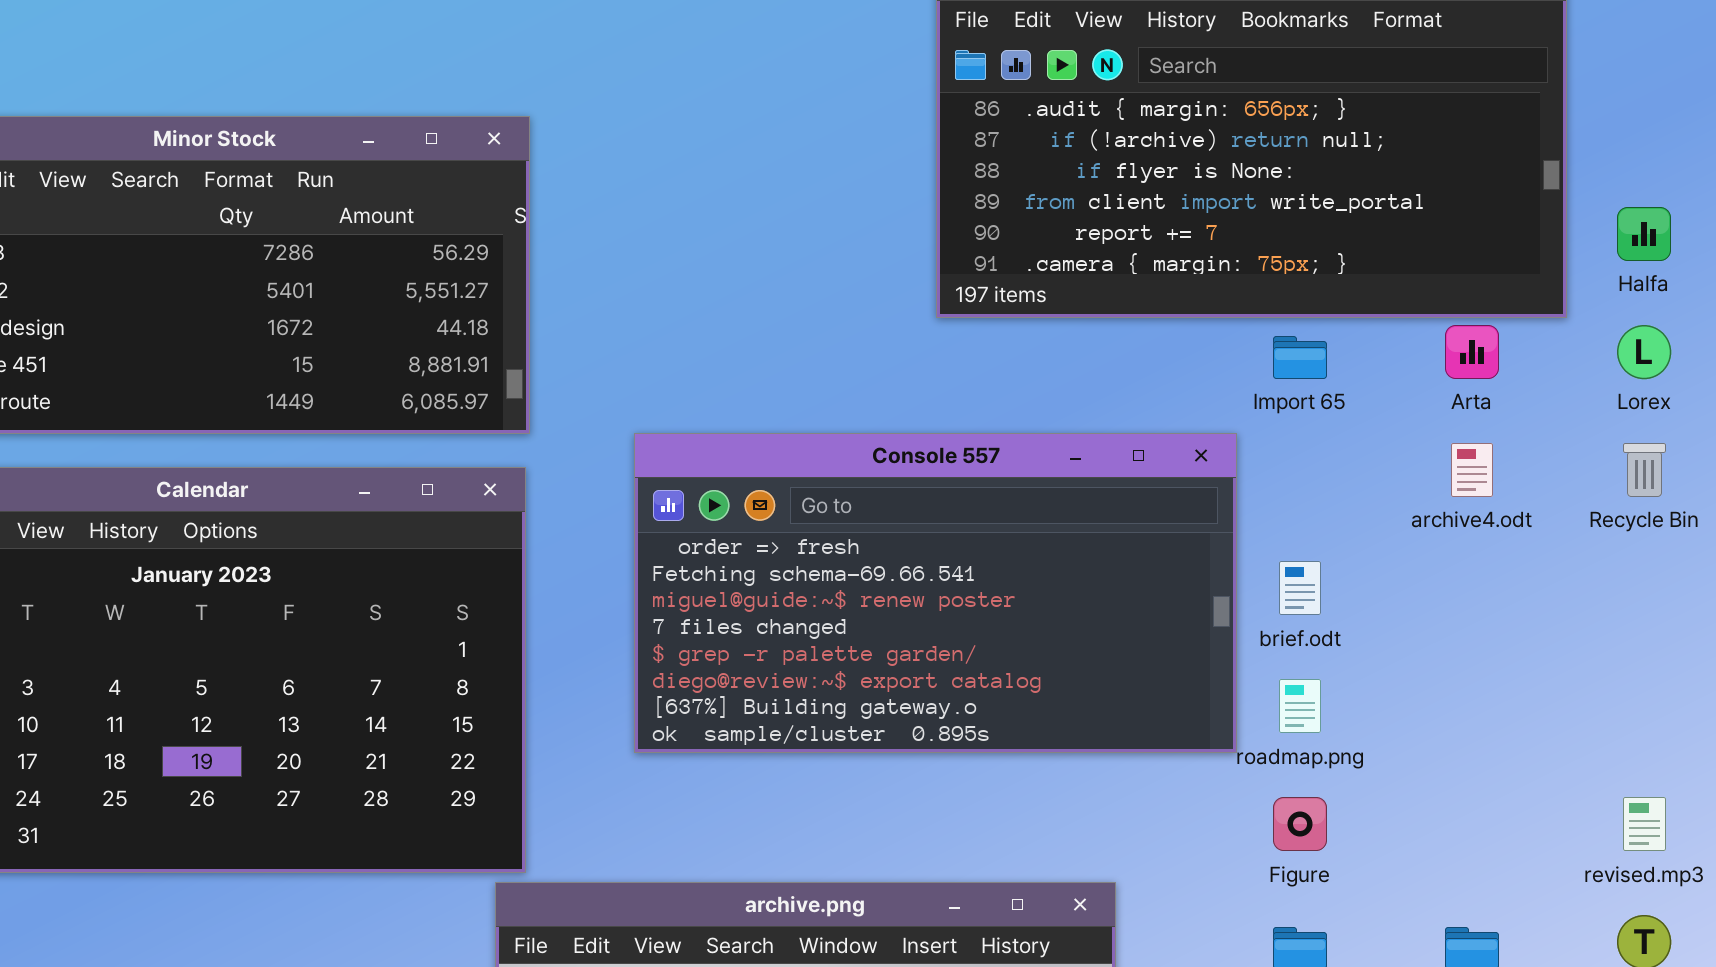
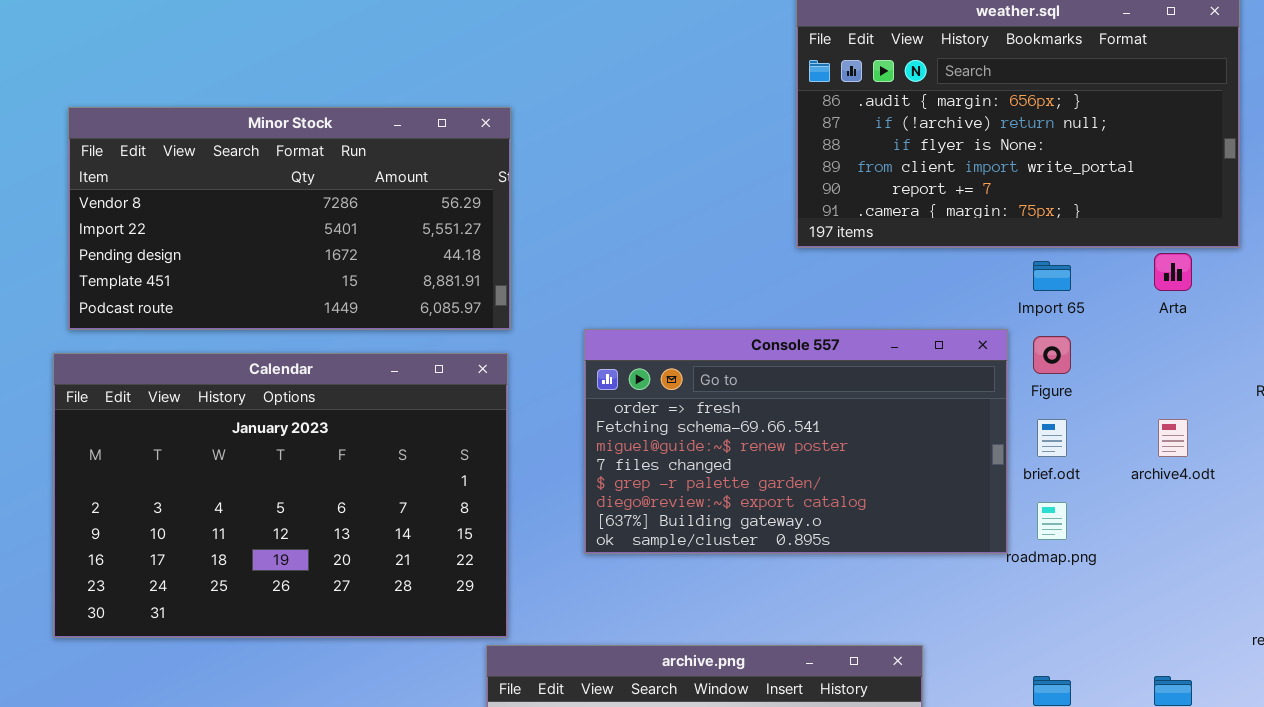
archive4.odt: [1451,443,1493,497] -> [1158,419,1188,457], moved
Figure: [1273,797,1327,851] -> [1033,336,1071,374], moved

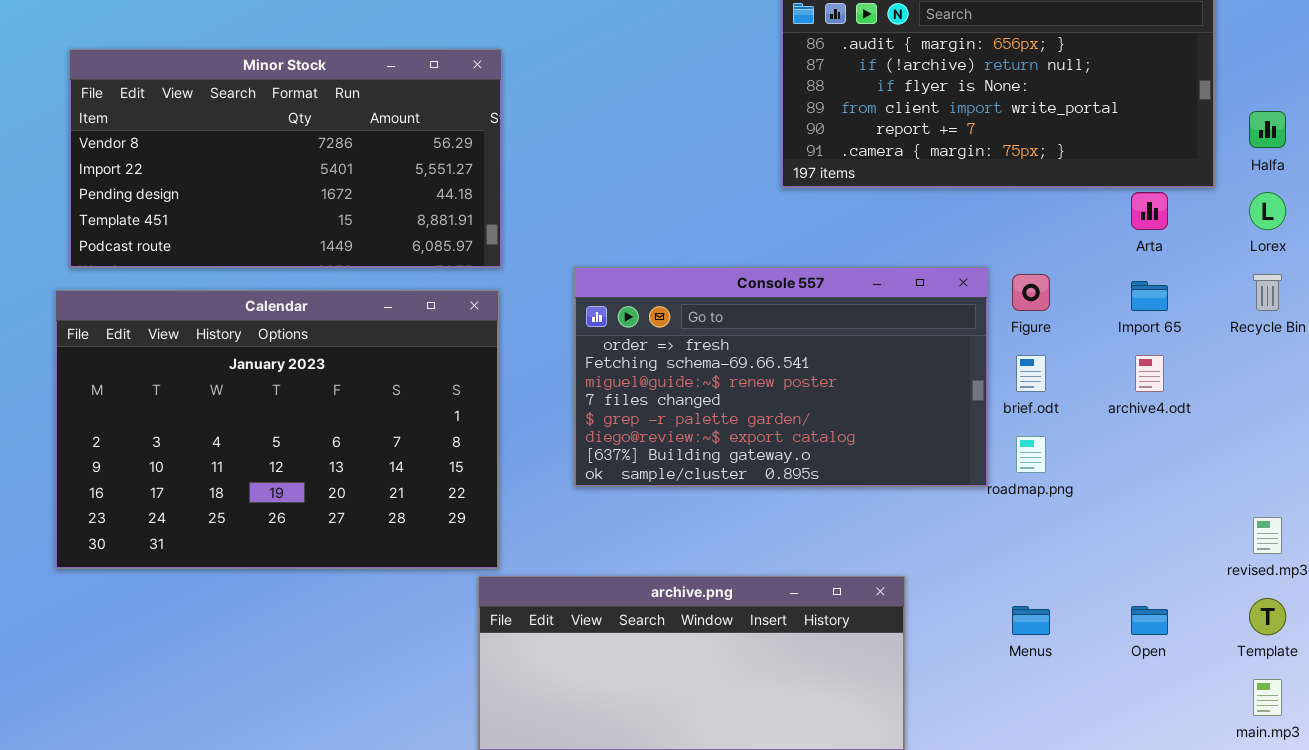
Import 65: [1033,261,1071,291] -> [1131,281,1168,311], moved

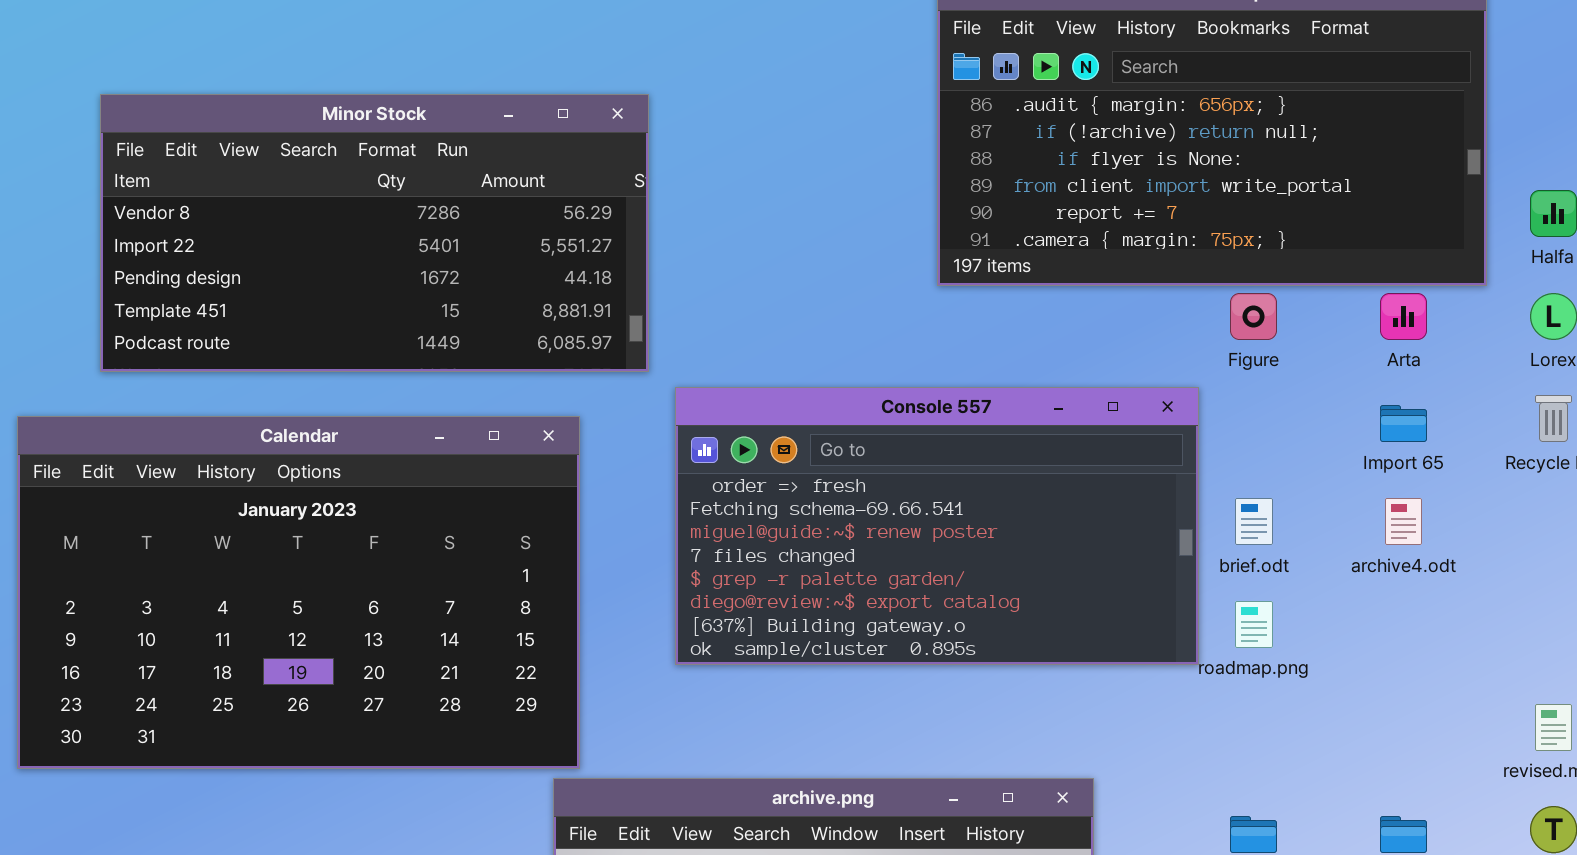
Minor Stock: [69,49,502,268] -> [100,94,649,372], moved
Figure: [1012,274,1050,311] -> [1230,293,1277,340], moved

